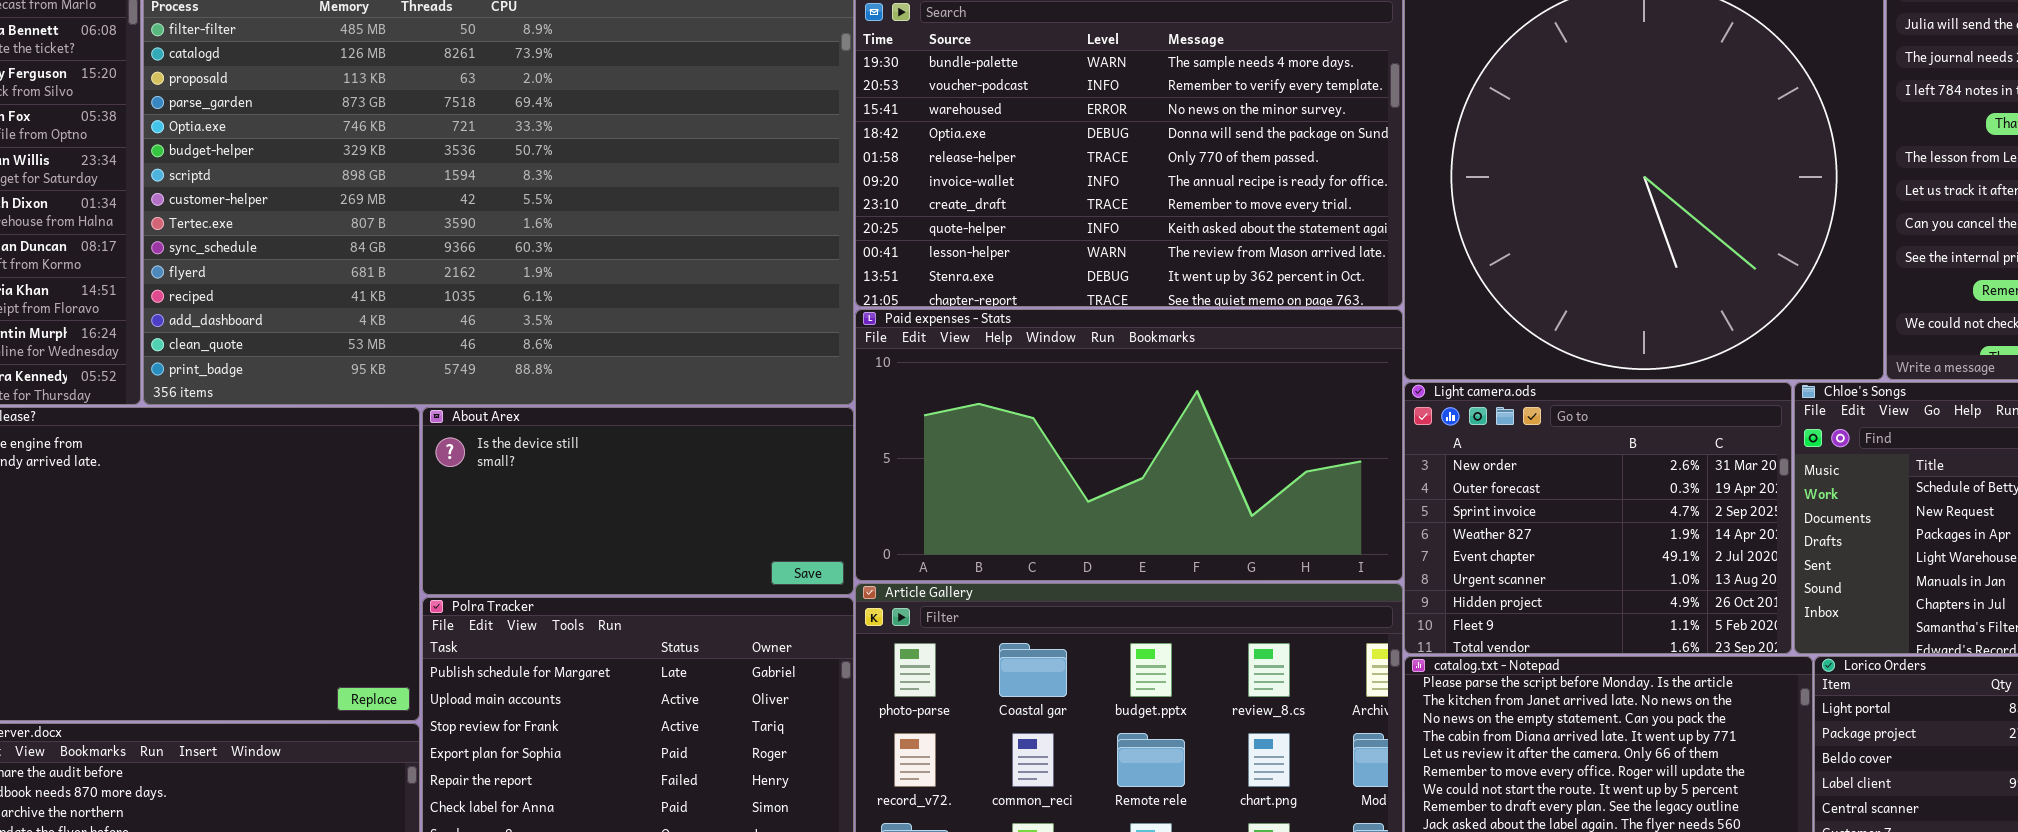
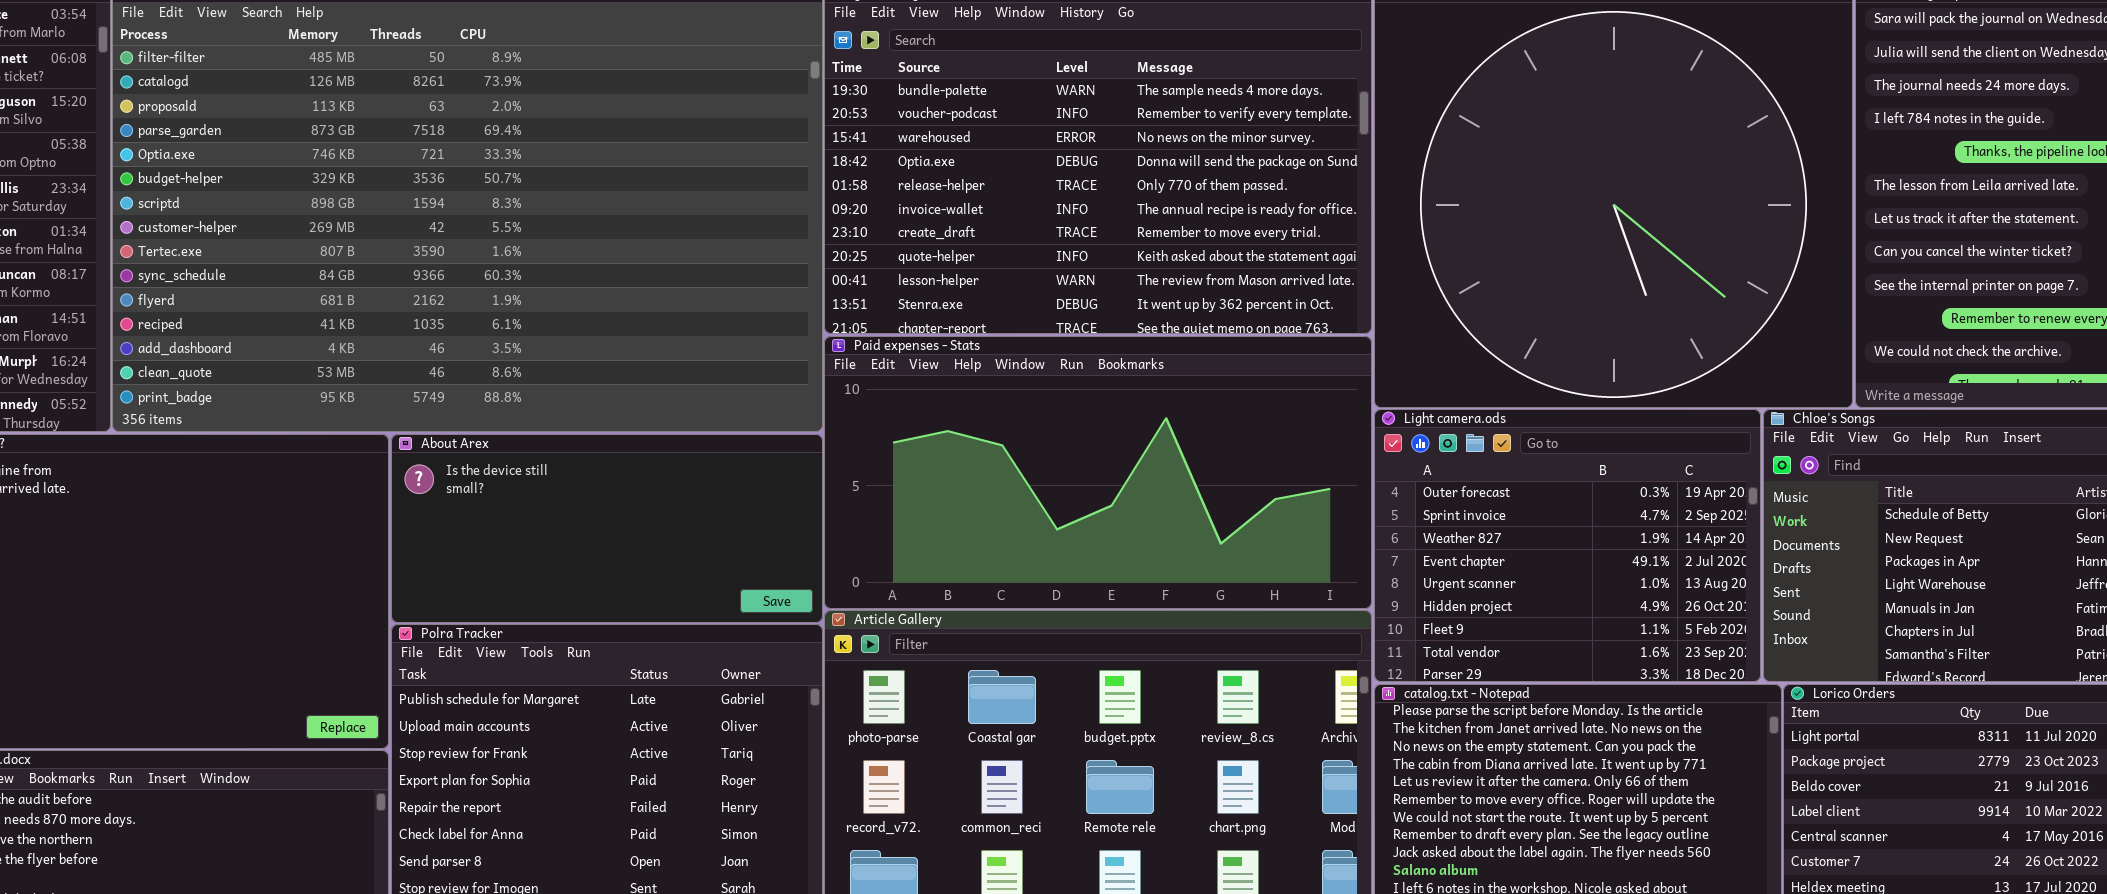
Light camera.ods: [1404,382,1792,654] -> [1374,409,1761,682], scrolled down 1 row

